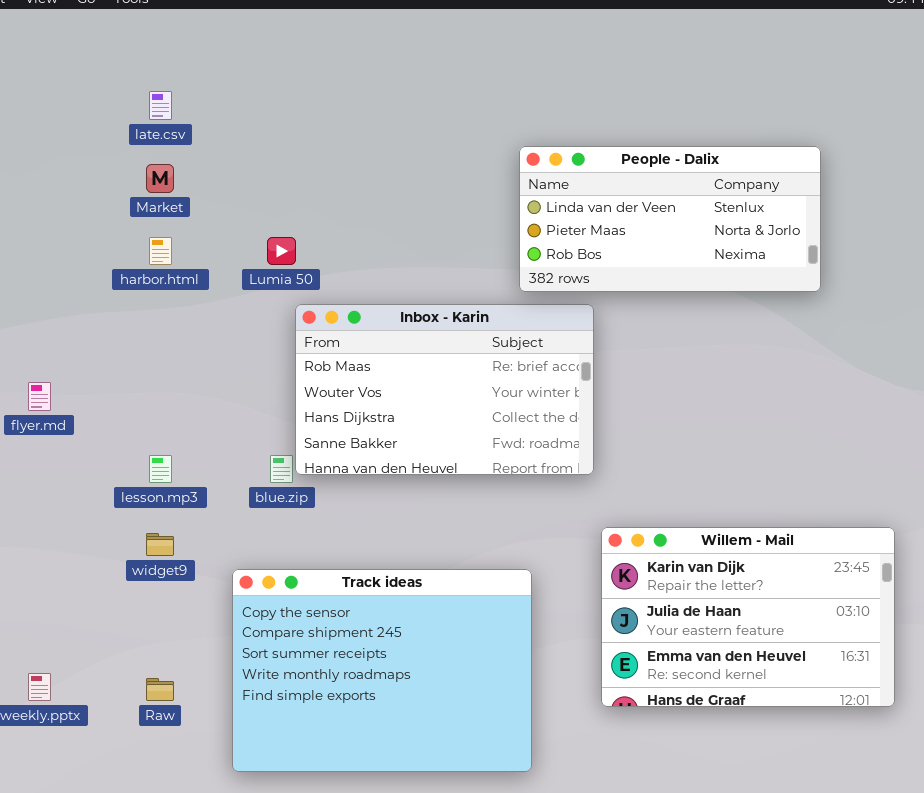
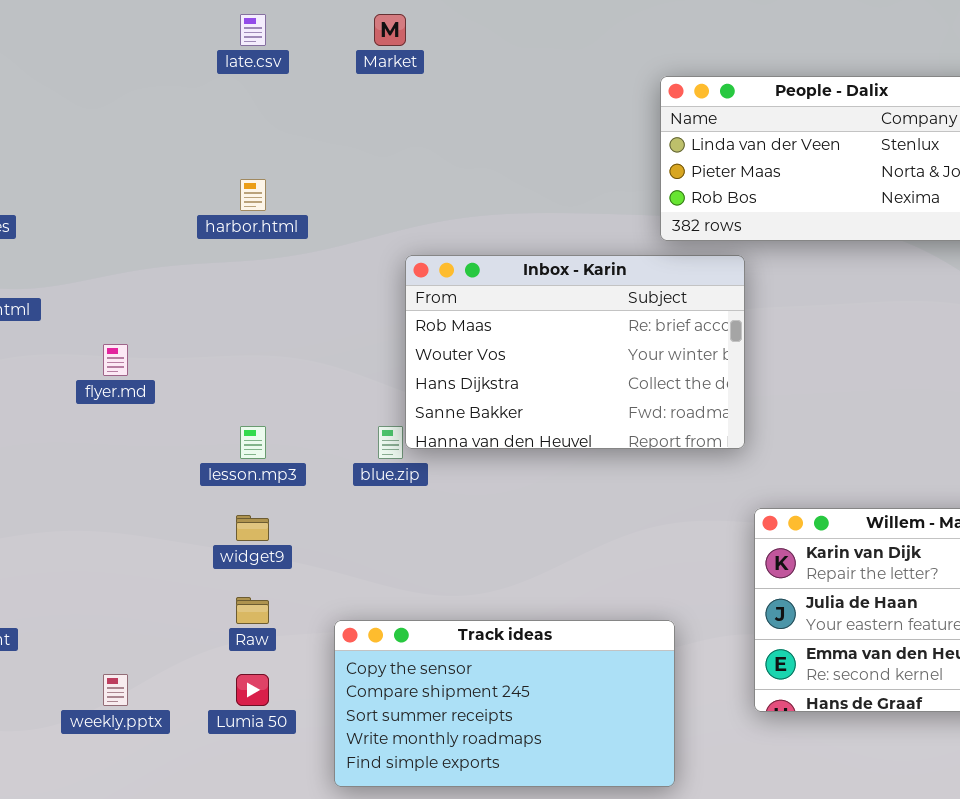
Market: [146,164,174,193] -> [374,14,406,46], moved
Lumia 50: [267,237,296,265] -> [236,674,269,706], moved
Track ideas: [232,569,532,772] -> [334,620,675,787], resized
Raw: [146,678,174,701] -> [236,597,269,624], moved

